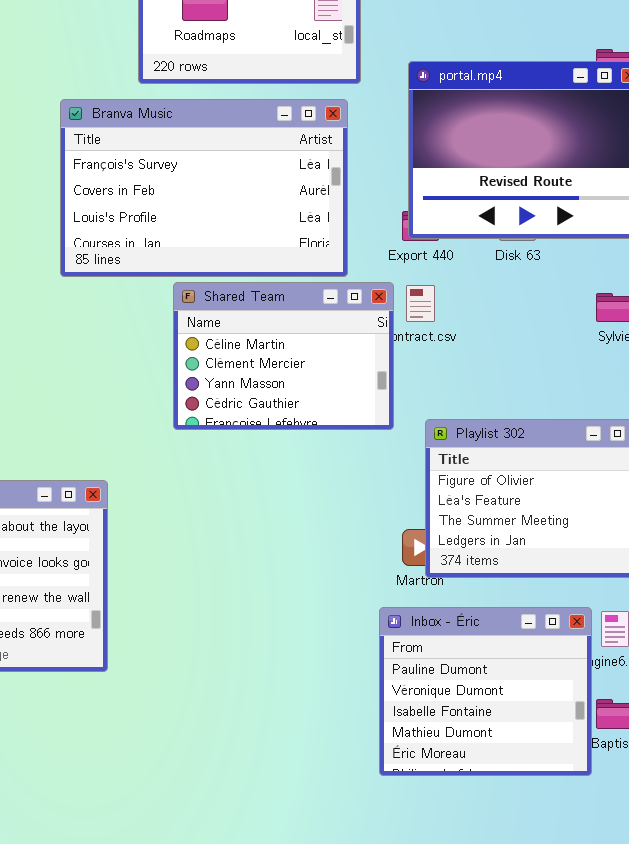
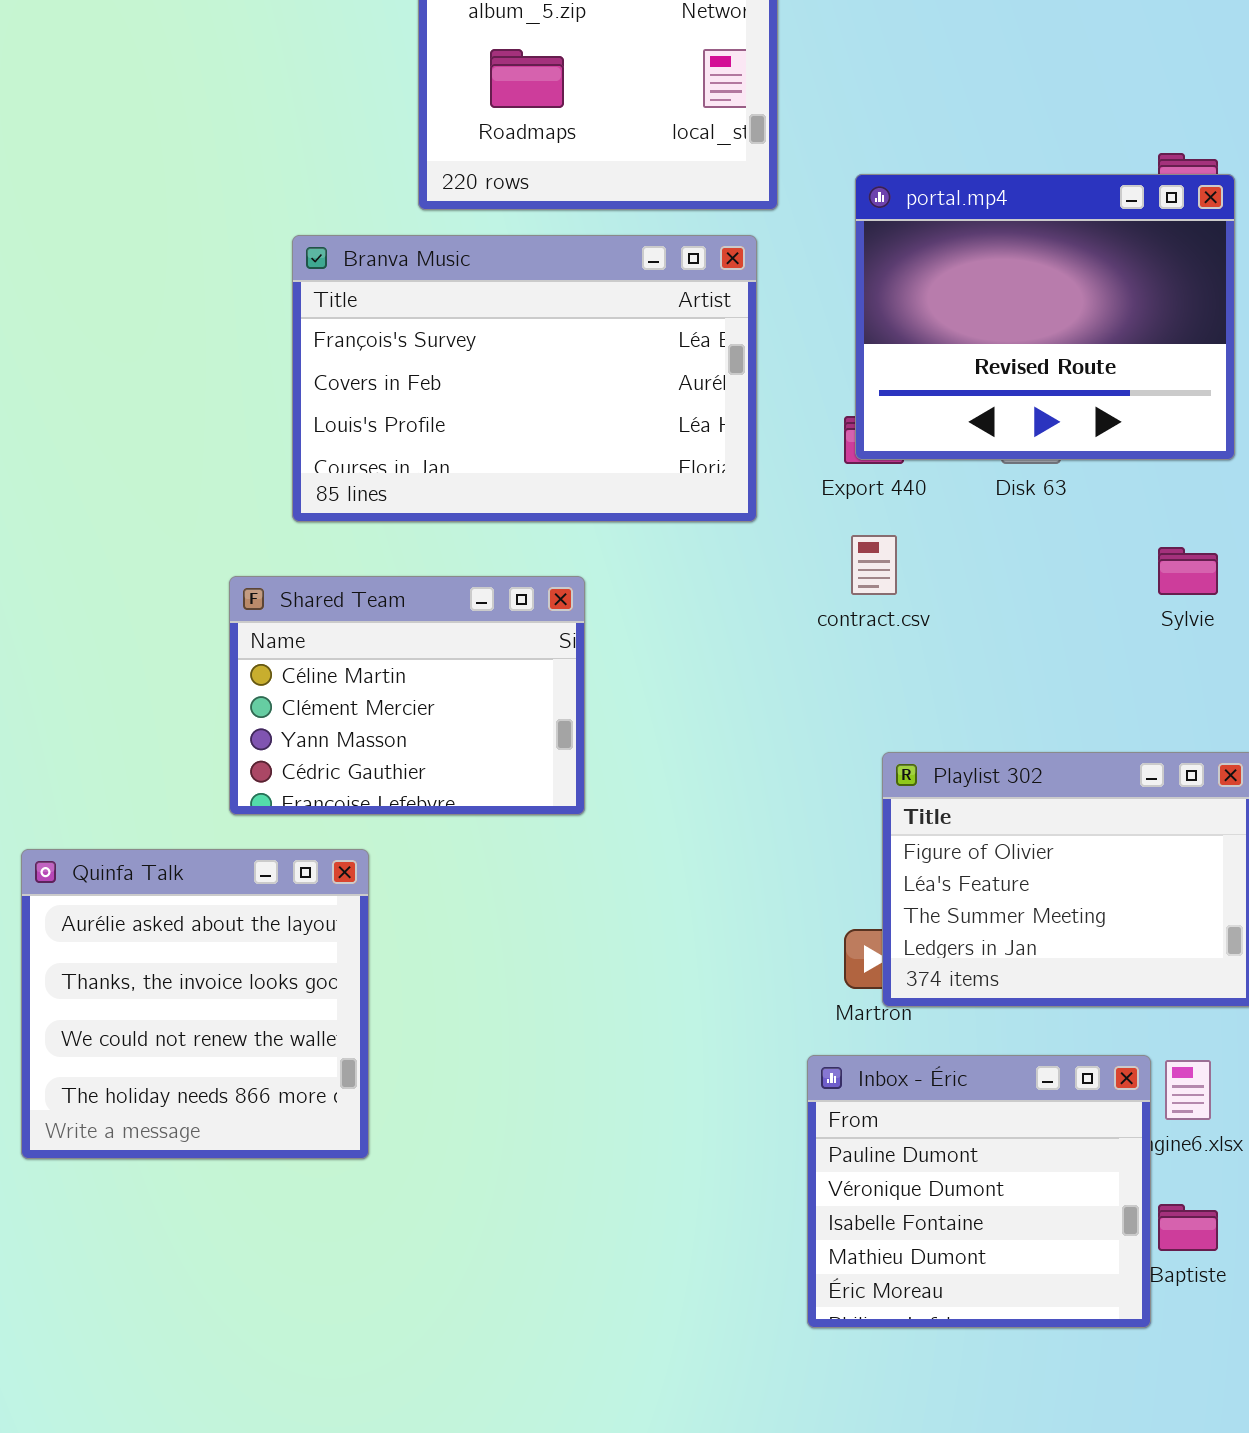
Shared Team: [173,282,394,430] -> [229,576,585,815], moved

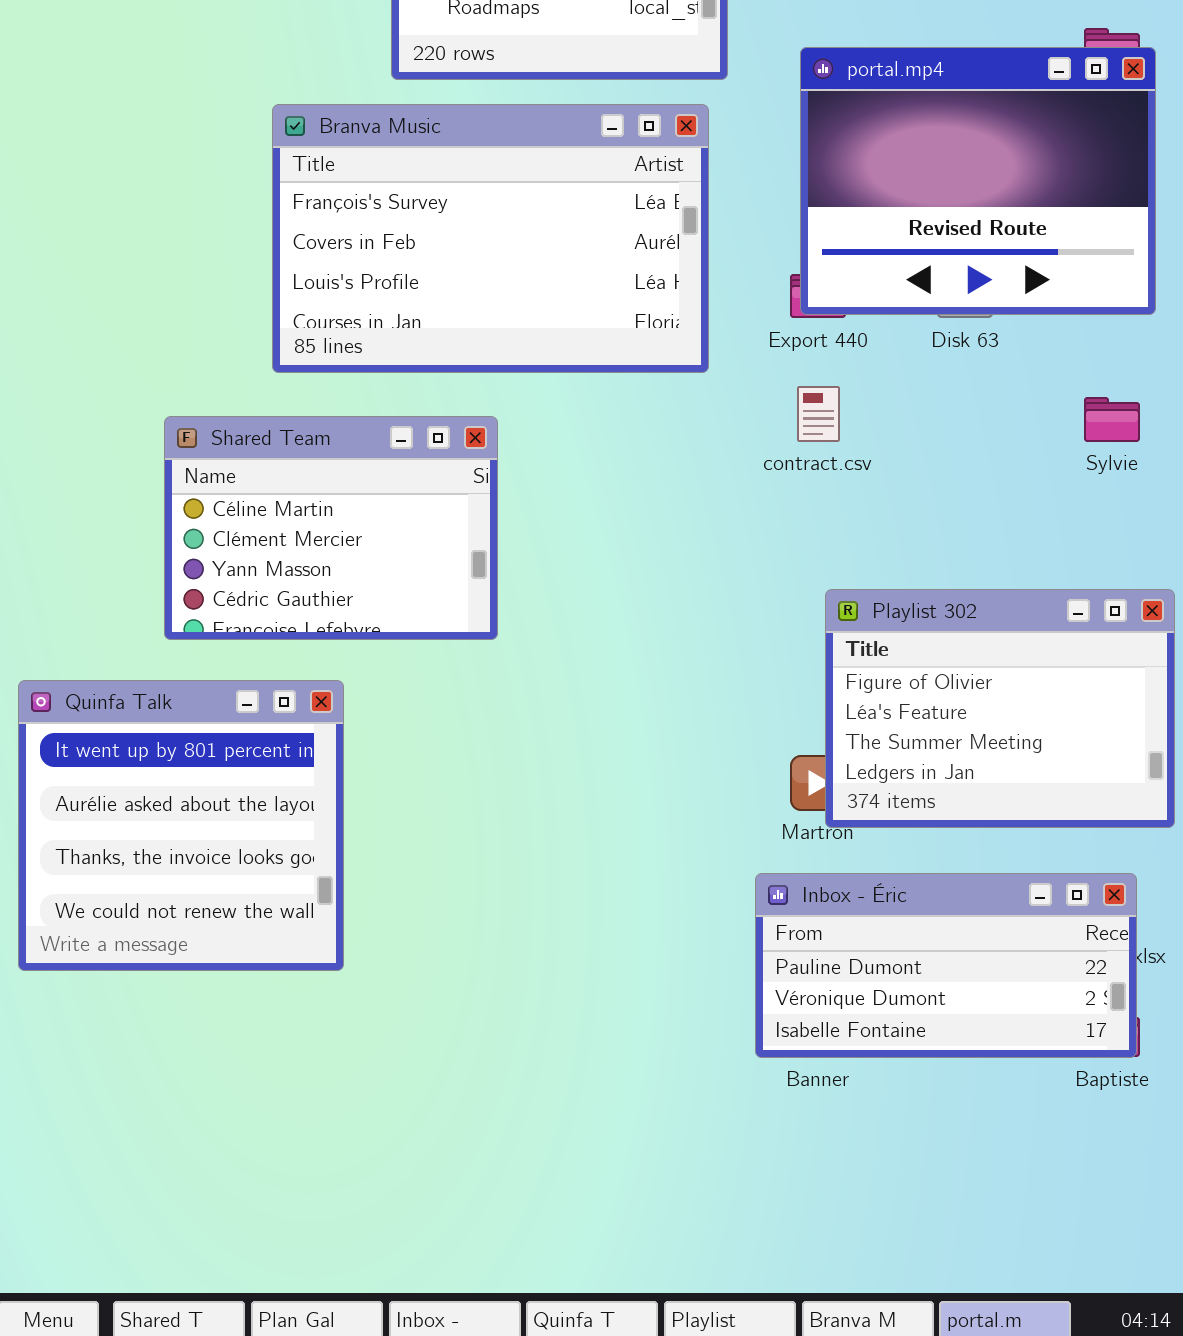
Shared Team: [229,576,585,815] -> [164,416,498,640], moved
Quinfa Talk: [21,849,369,1159] -> [18,680,344,971], scrolled up 1 row
Inbox - Éric: [807,1055,1151,1328] -> [755,873,1137,1058], resized

